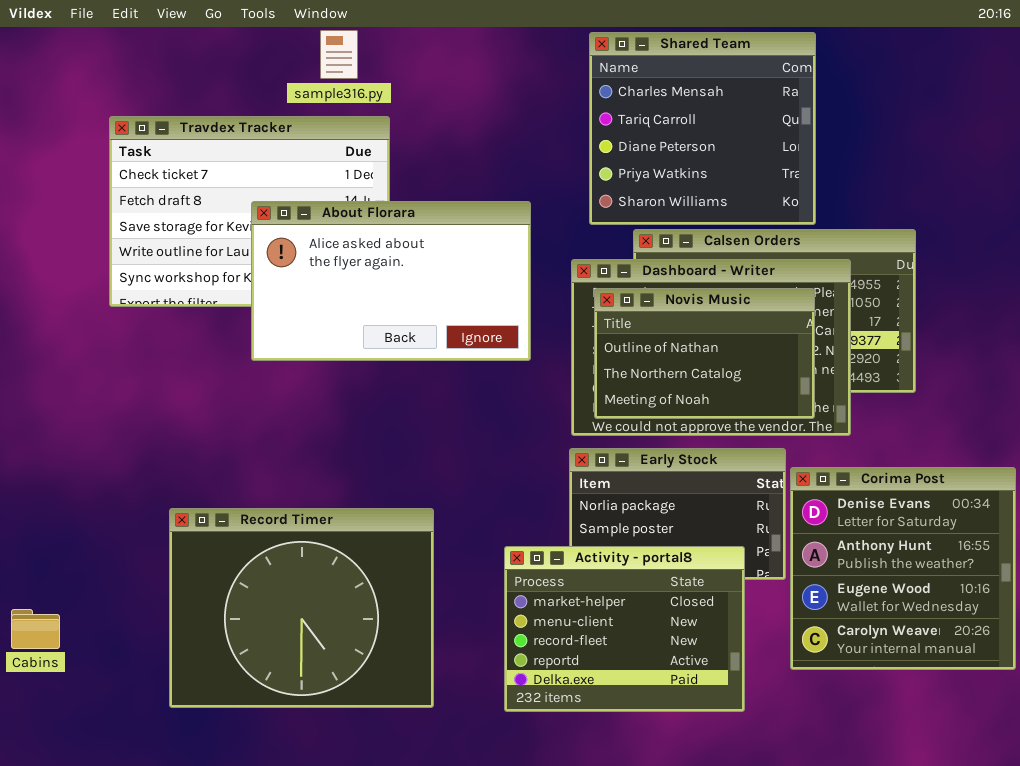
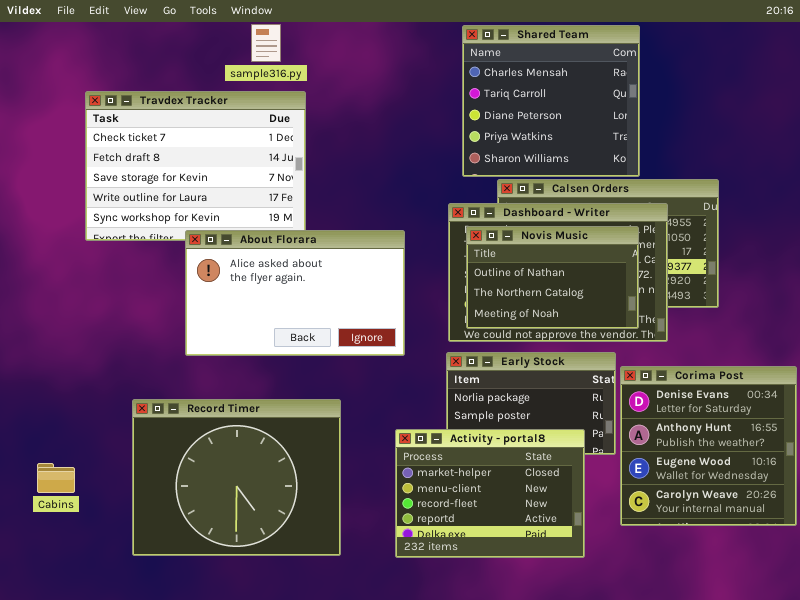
About Florara: [251,201,531,361] -> [185,230,405,356], moved
Cabins: [11,609,60,649] -> [37,463,75,493], moved

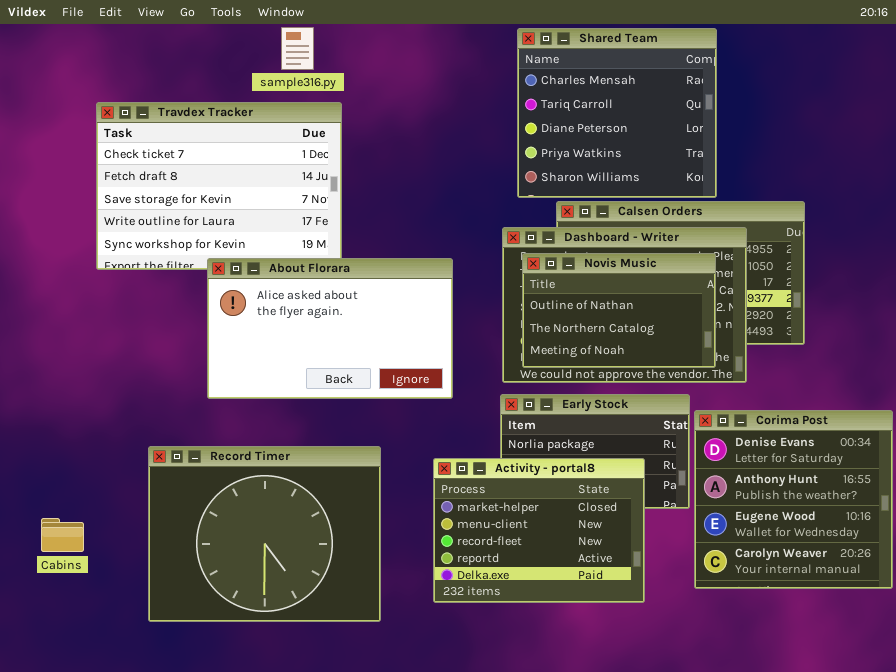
Activity - portal8: [395,429,585,558] -> [433,458,645,603], moved

